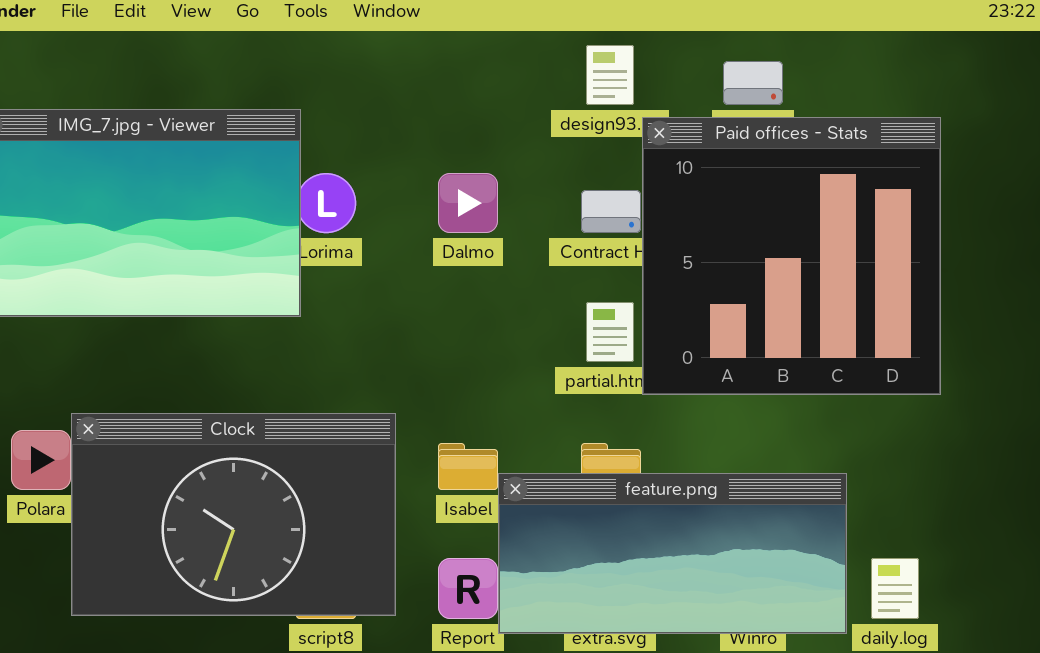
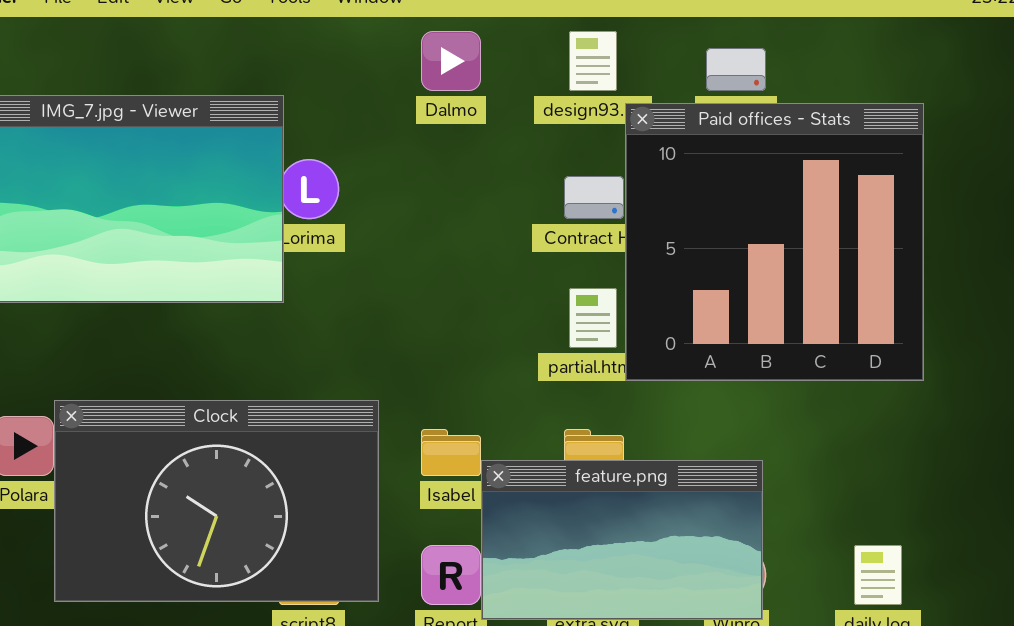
Dalmo: [438,173,498,233] -> [421,31,481,91], moved
feature.png: [498,473,847,634] -> [481,460,763,620], resized

